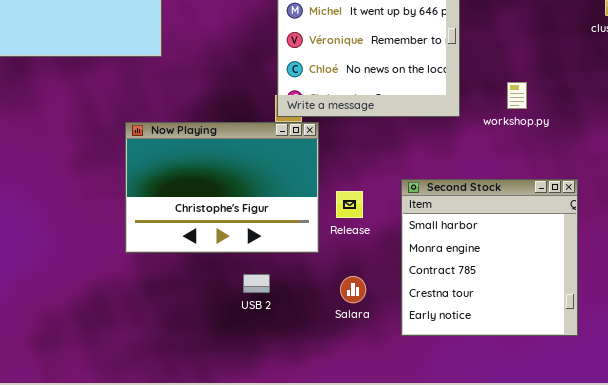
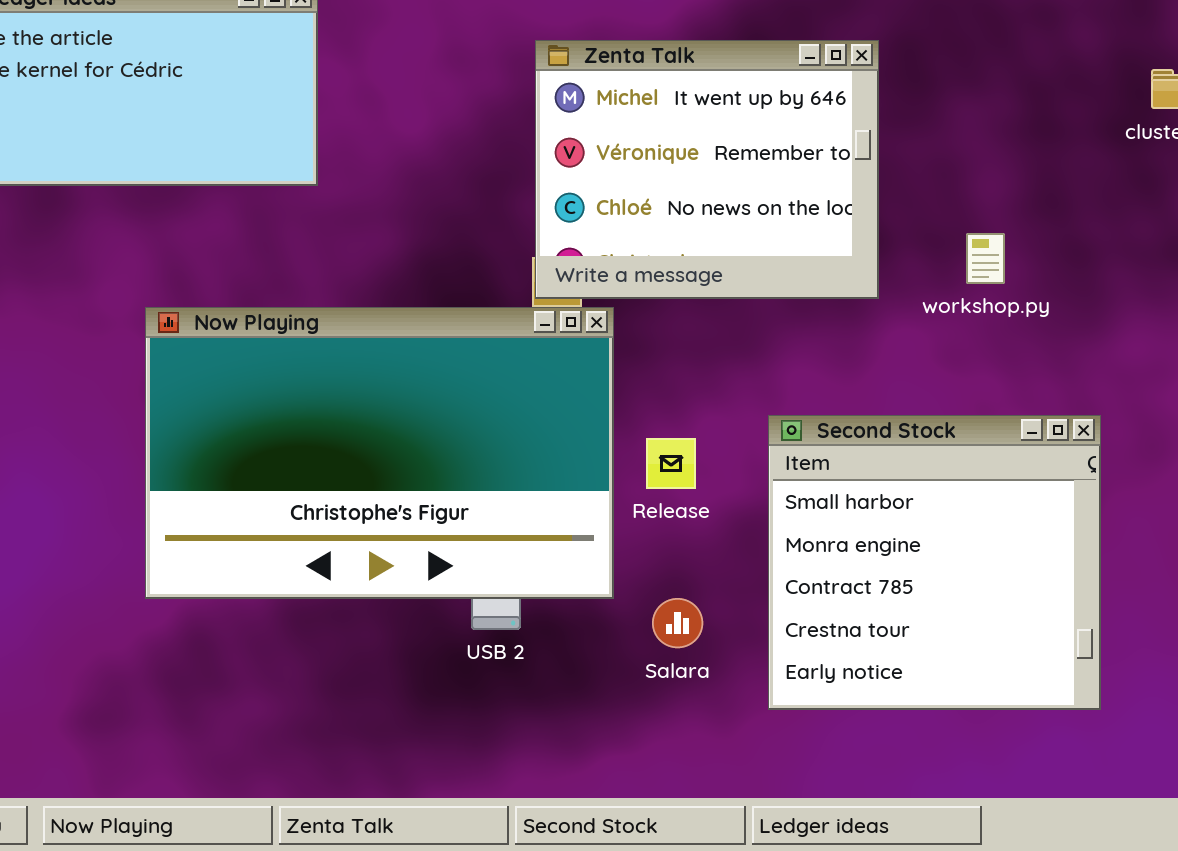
Now Playing: [125,122,319,253] -> [145,307,614,599], resized

